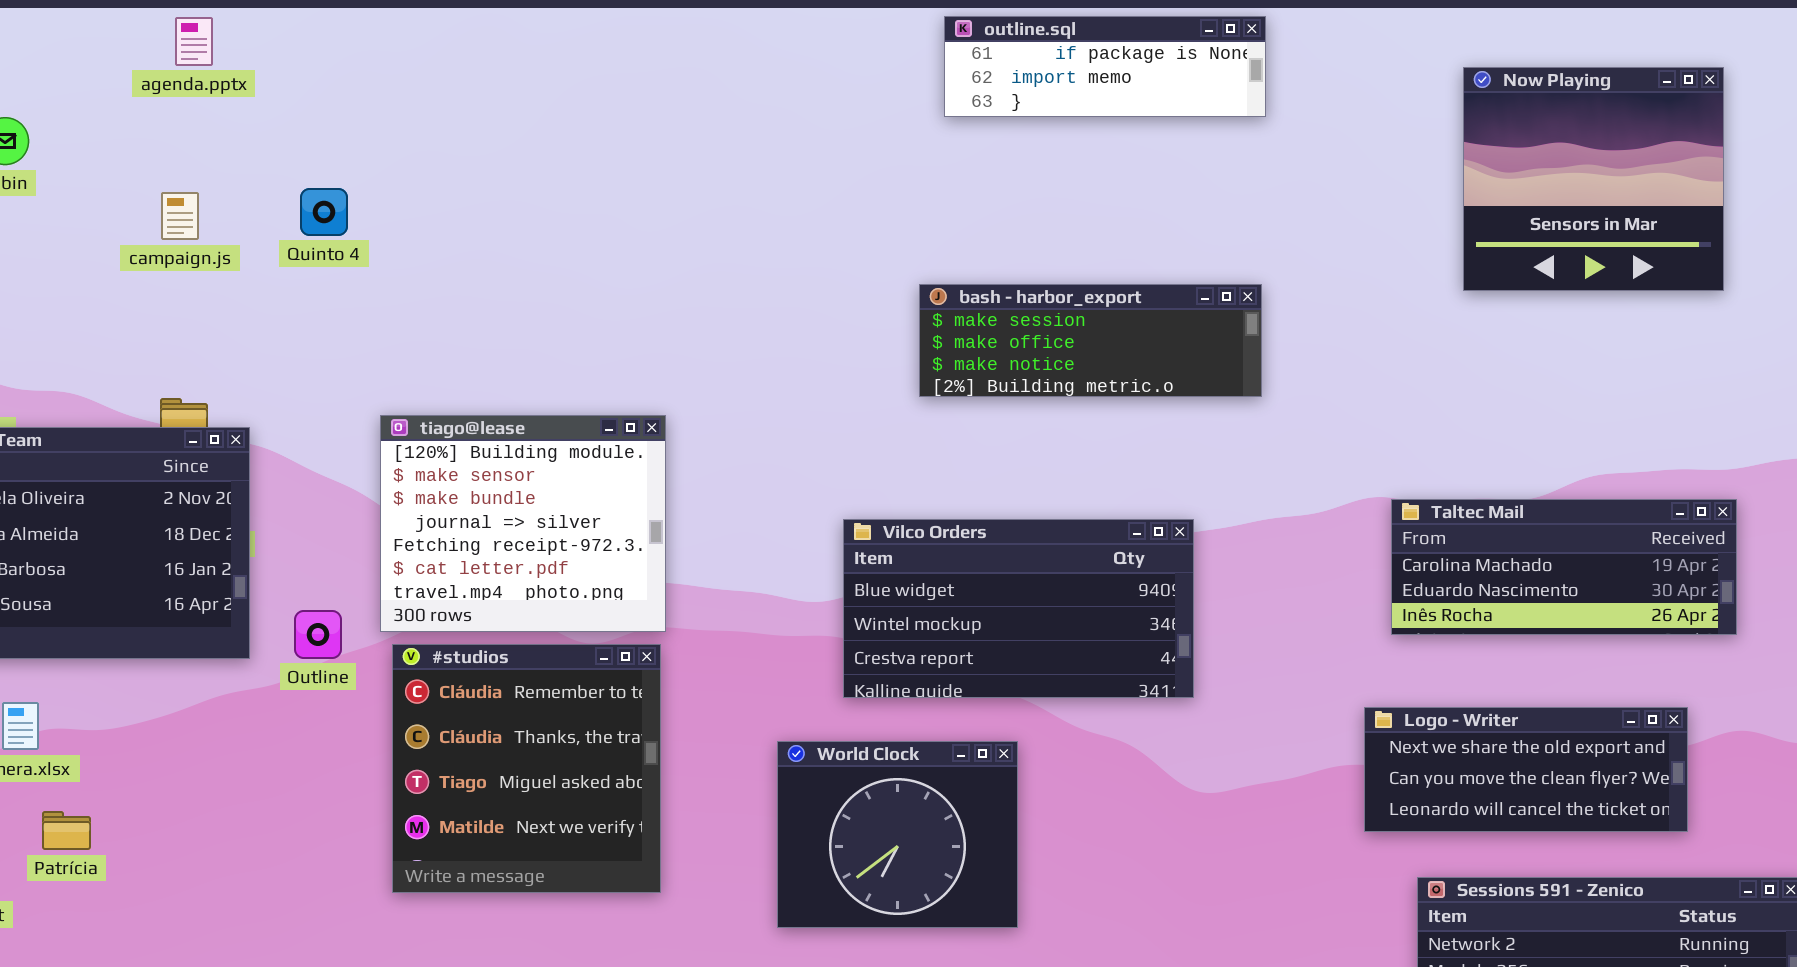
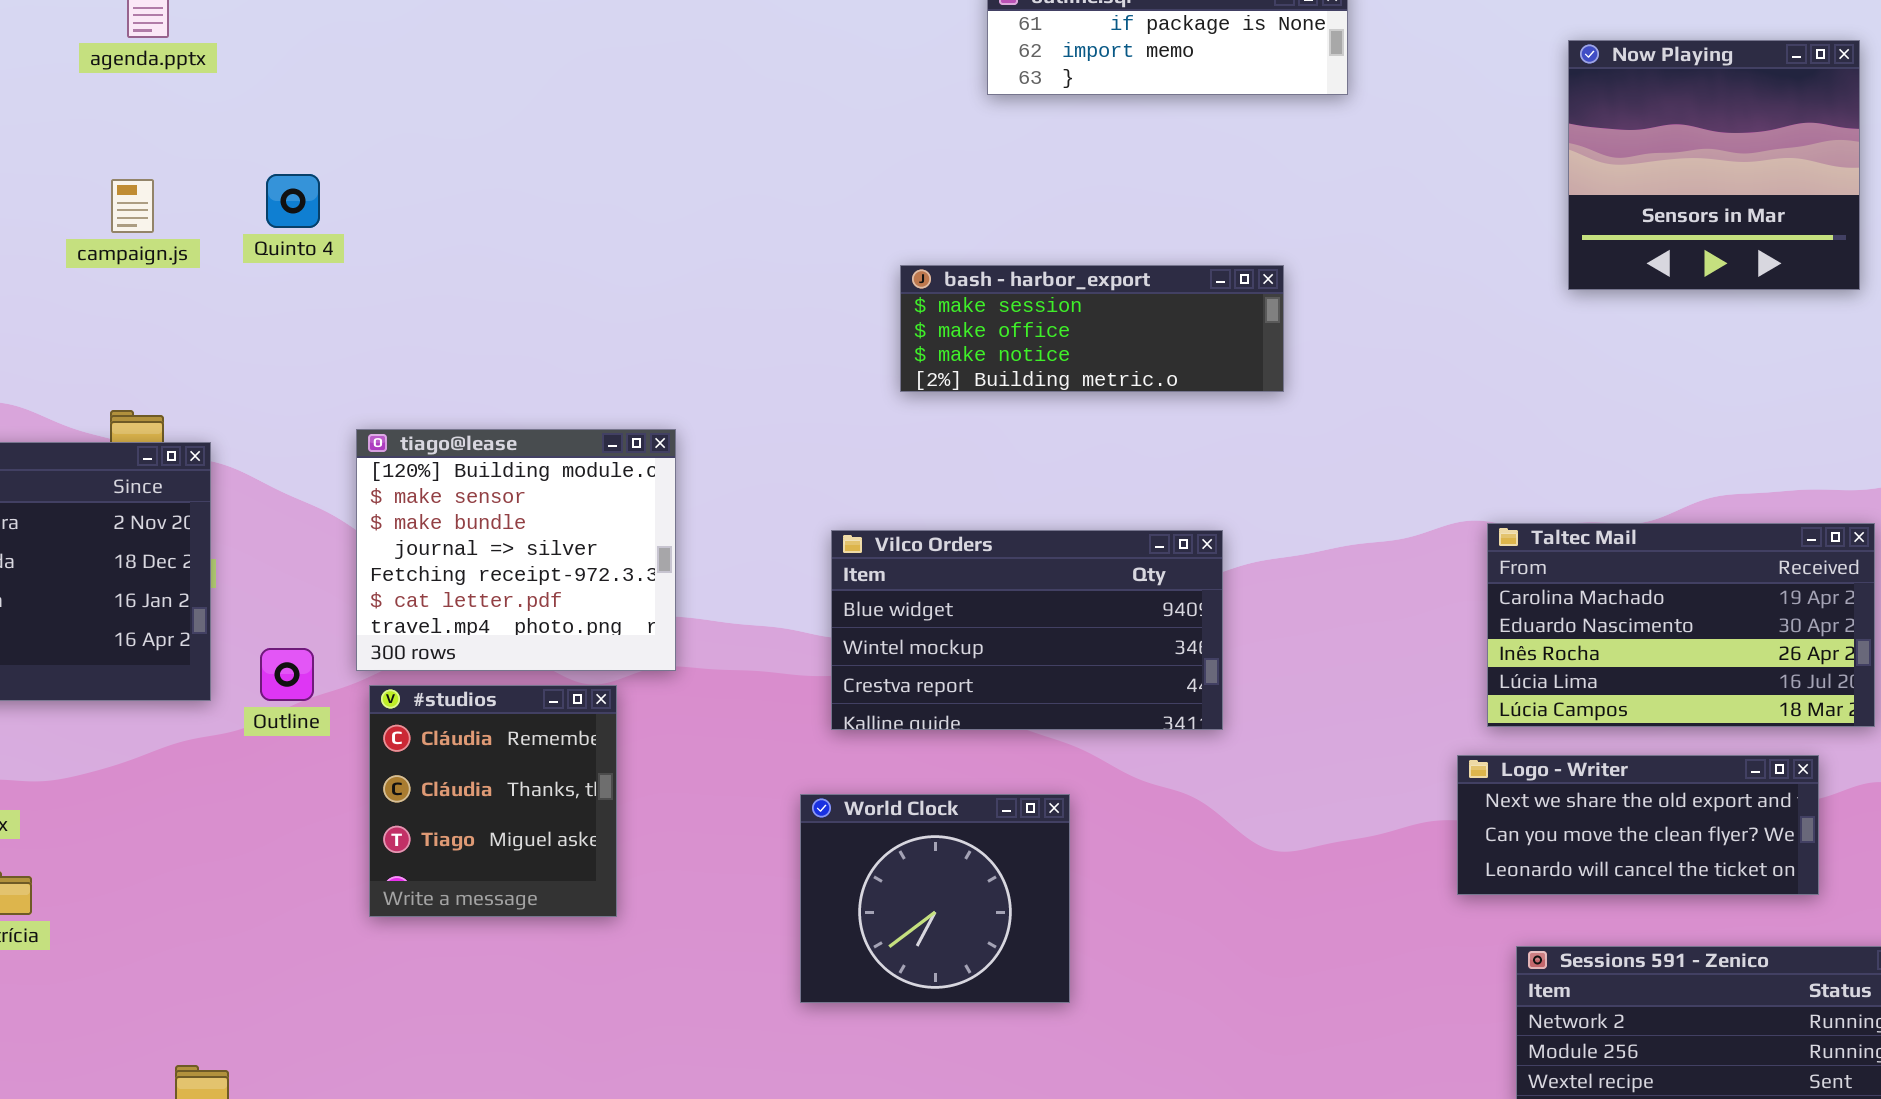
bash - harbor_export: [919,284,1262,397] -> [900,265,1284,392], moved
Taltec Mail: [1391,499,1737,635] -> [1487,523,1875,727], resized
Vilco Orders: [843,519,1194,698] -> [831,530,1223,730], moved
#studios: [392,644,661,893] -> [369,685,617,917], resized

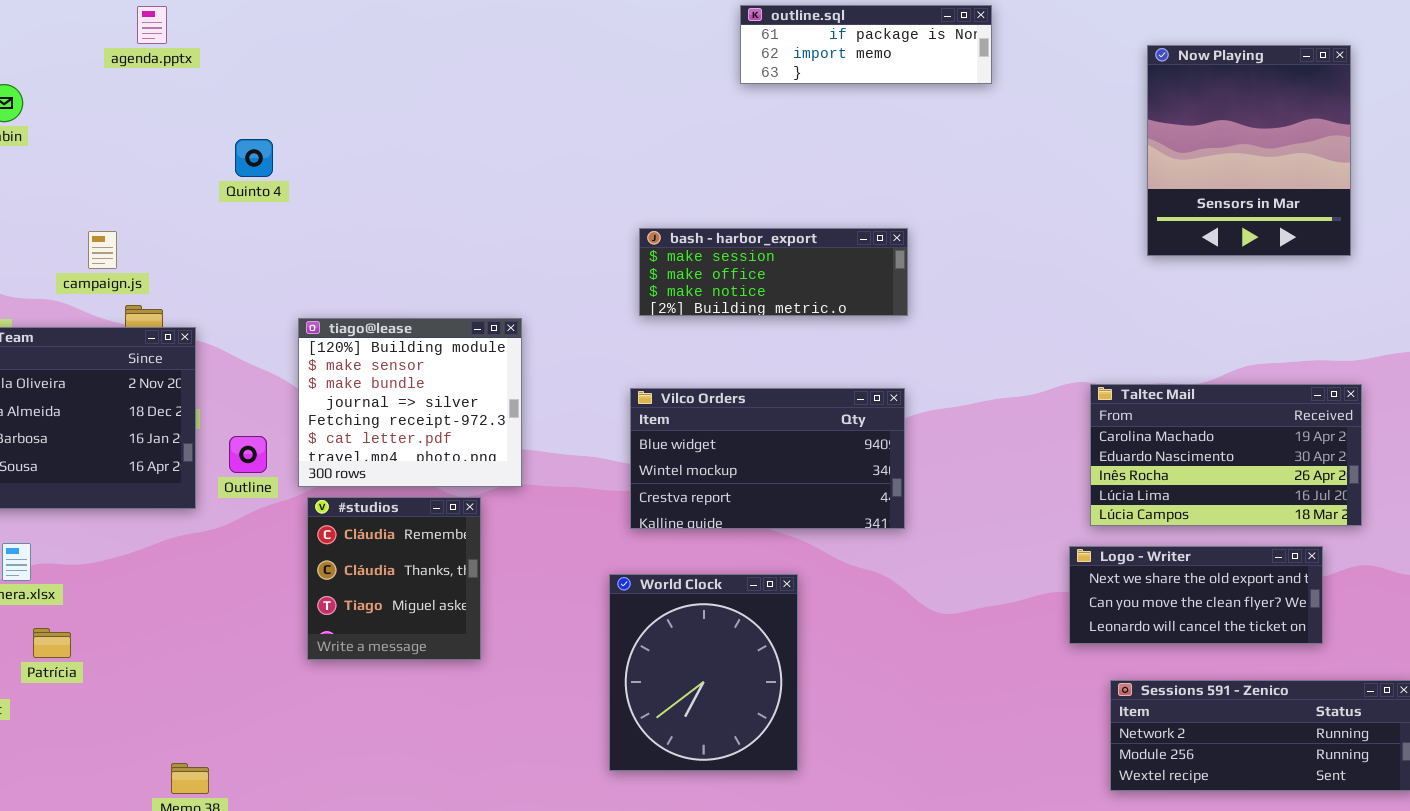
Now Playing: [1568,40,1860,290] -> [1147,45,1351,256], resized
campaign.js: [111,179,154,233] -> [88,231,117,269], moved
bash - harbor_export: [900,265,1284,392] -> [639,228,908,316], moved
Outline: [260,648,314,701] -> [229,436,267,473], moved
World Clock: [800,794,1070,1003] -> [609,574,798,771], resized

